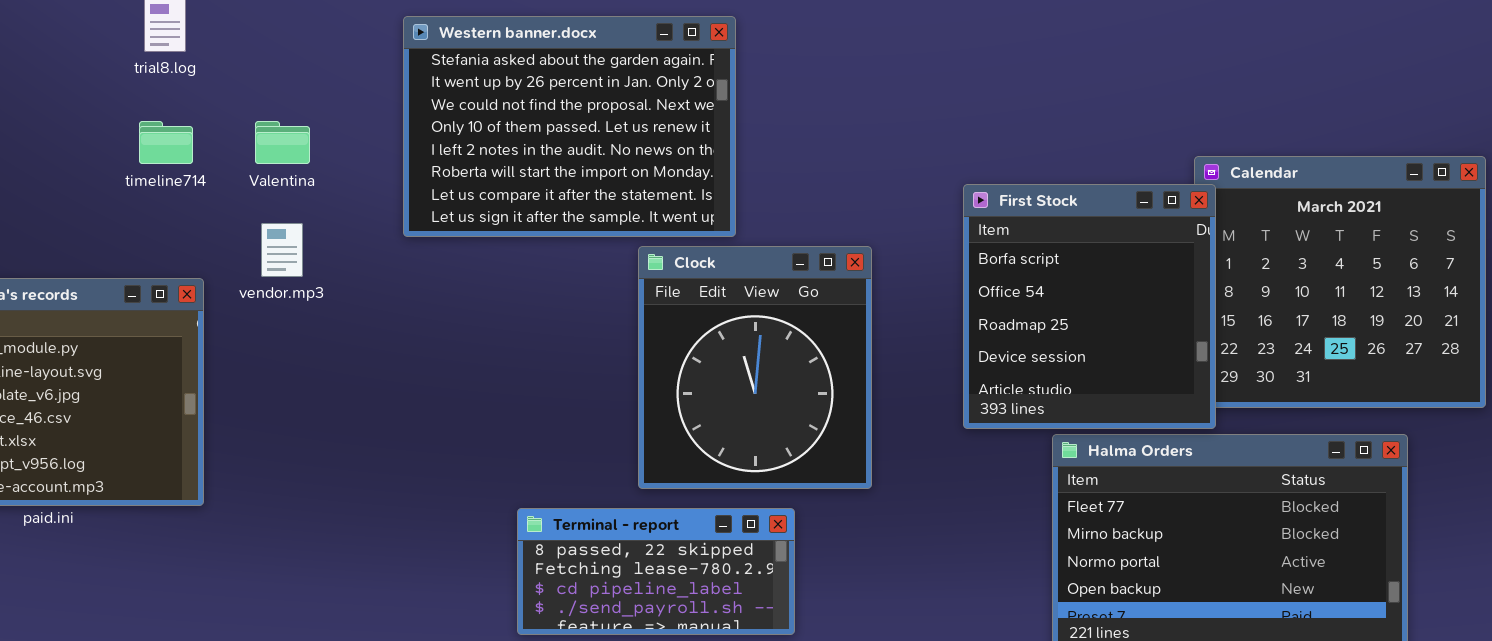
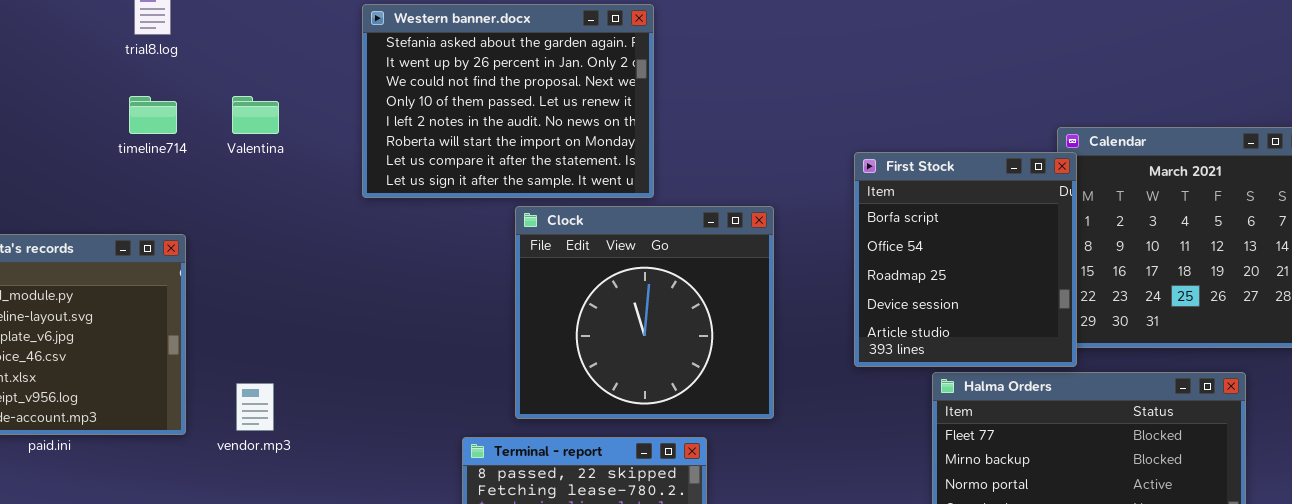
vendor.mp3: [261,223,303,277] -> [236,383,274,431], moved
Clock: [638,246,872,489] -> [515,206,774,419], resized

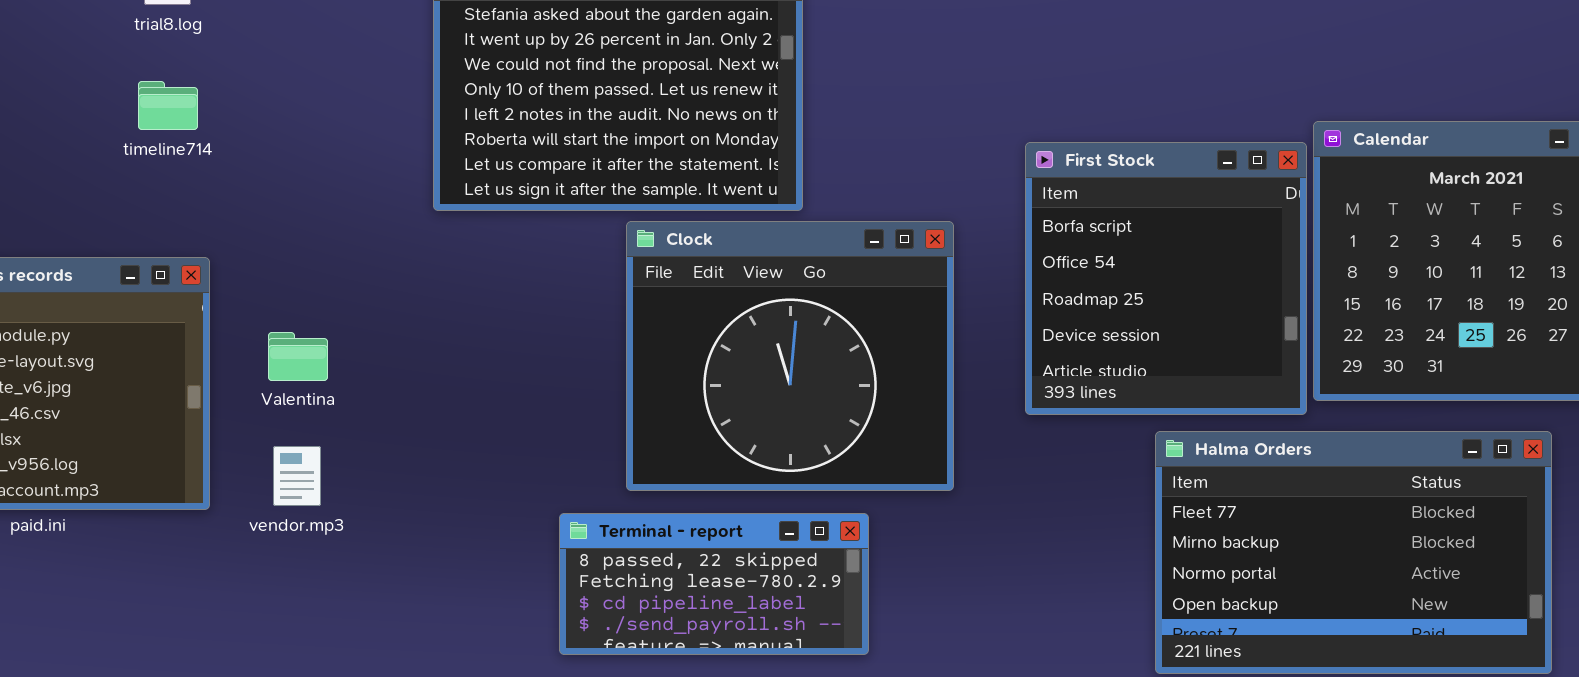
Valentina: [232,96,279,134] -> [268,332,328,381], moved
First Stock: [854,152,1077,367] -> [1025,142,1307,415], moved

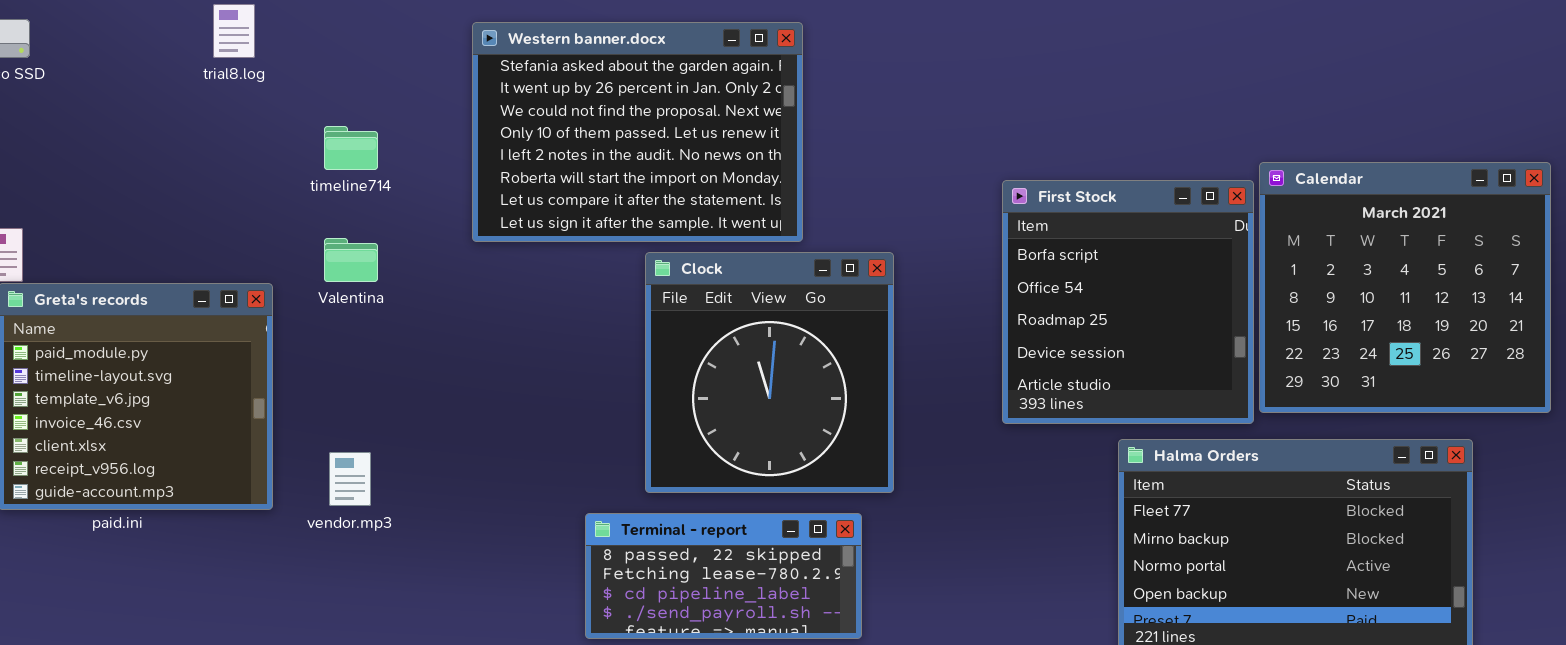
timeline714: [138,81,198,130] -> [324,126,378,170], moved
Clock: [626,221,954,491] -> [645,252,894,493], resized
Valentina: [268,332,328,381] -> [324,238,378,282], moved

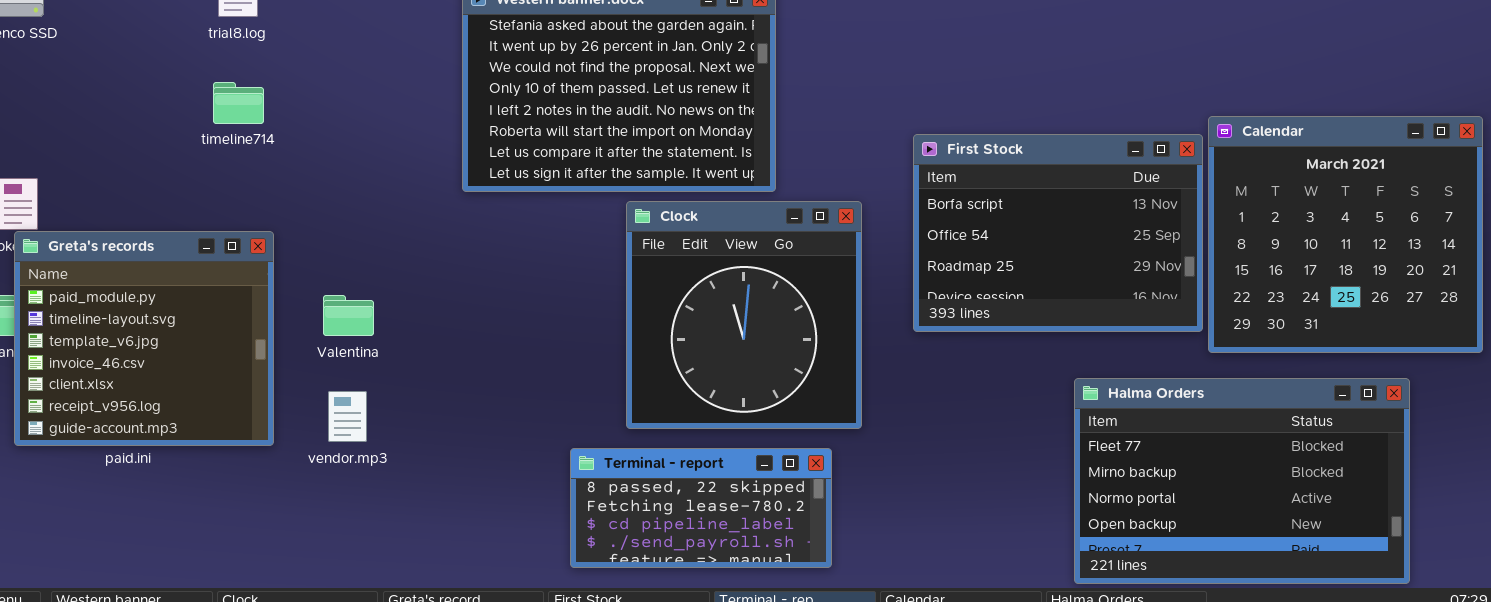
timeline714: [324,126,378,170] -> [213,82,264,124], moved
First Stock: [1002,180,1254,424] -> [913,134,1203,332], resized
Valentina: [324,238,378,282] -> [323,295,374,336], moved

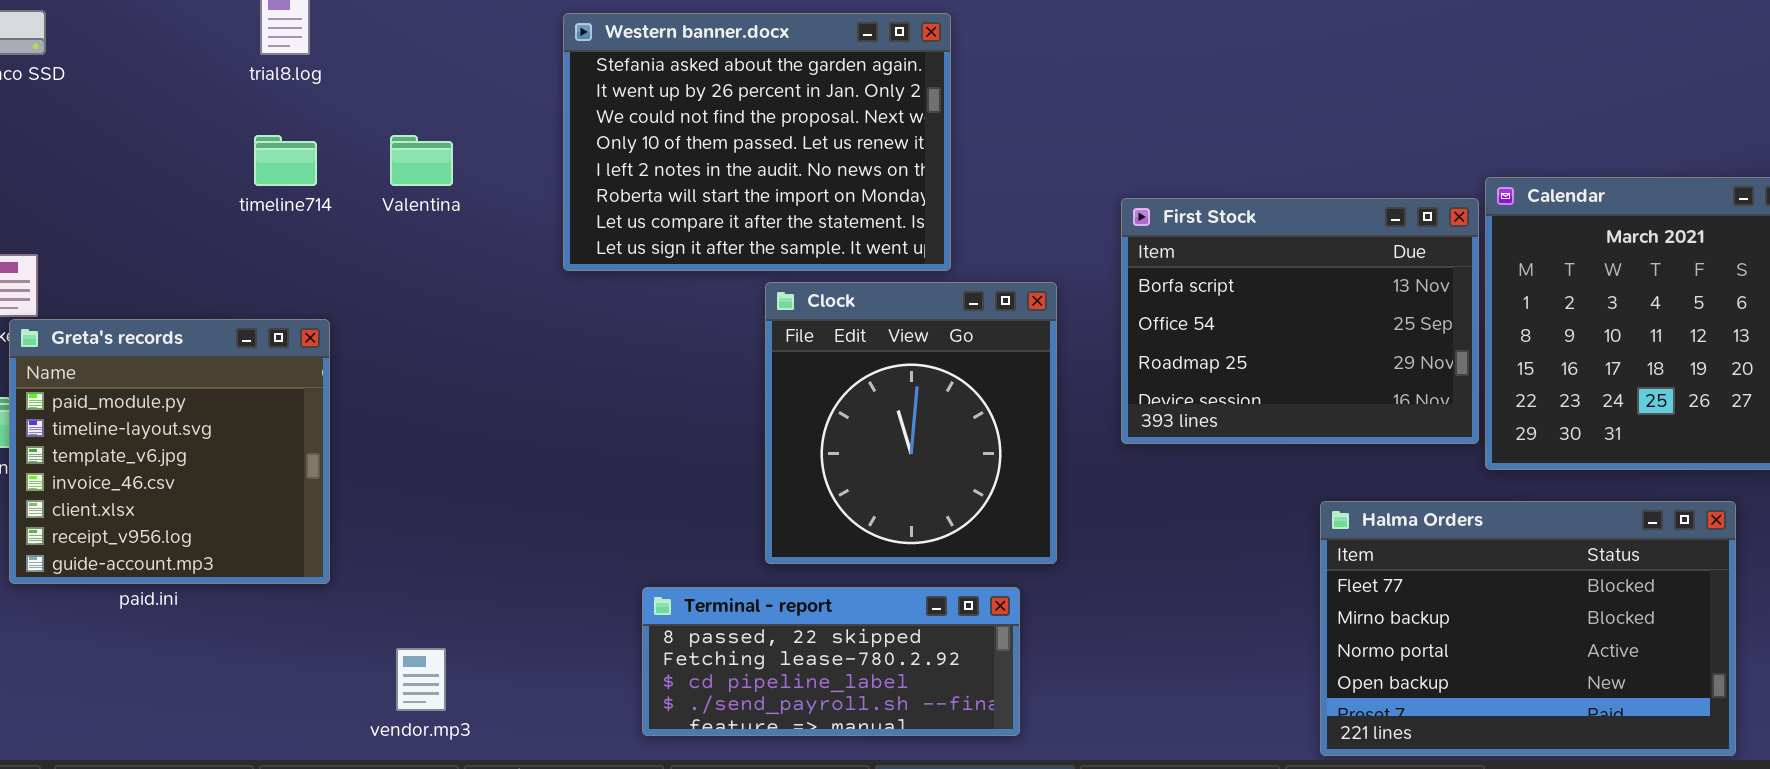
Valentina: [323,295,374,336] -> [390,135,453,186], moved
vendor.mp3: [328,391,367,442] -> [396,648,446,711], moved
Terminal - report: [570,448,832,568] -> [642,587,1020,736], resized

